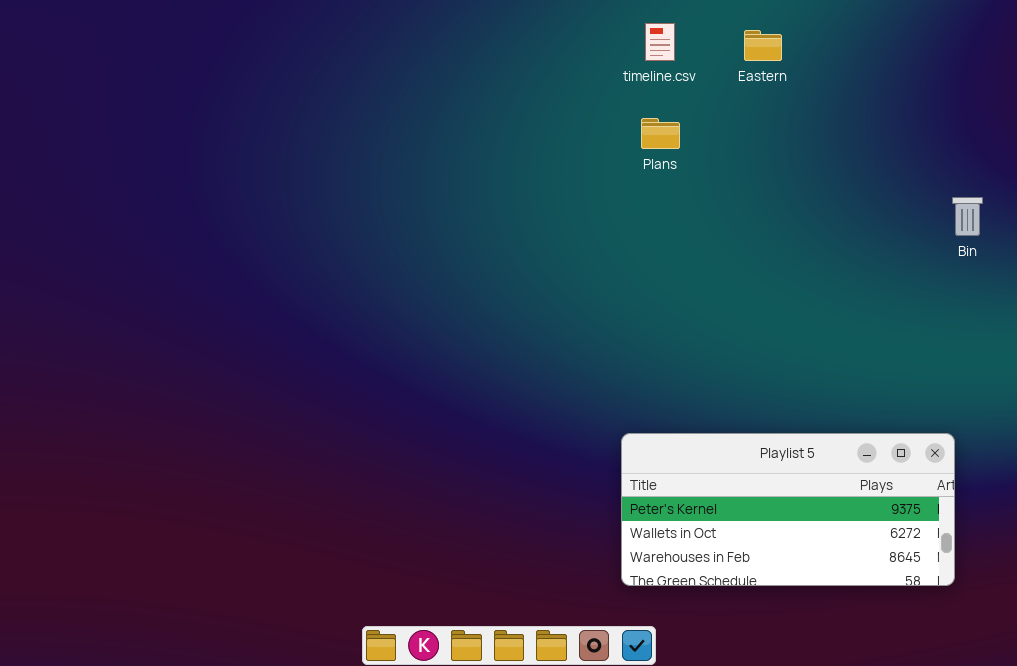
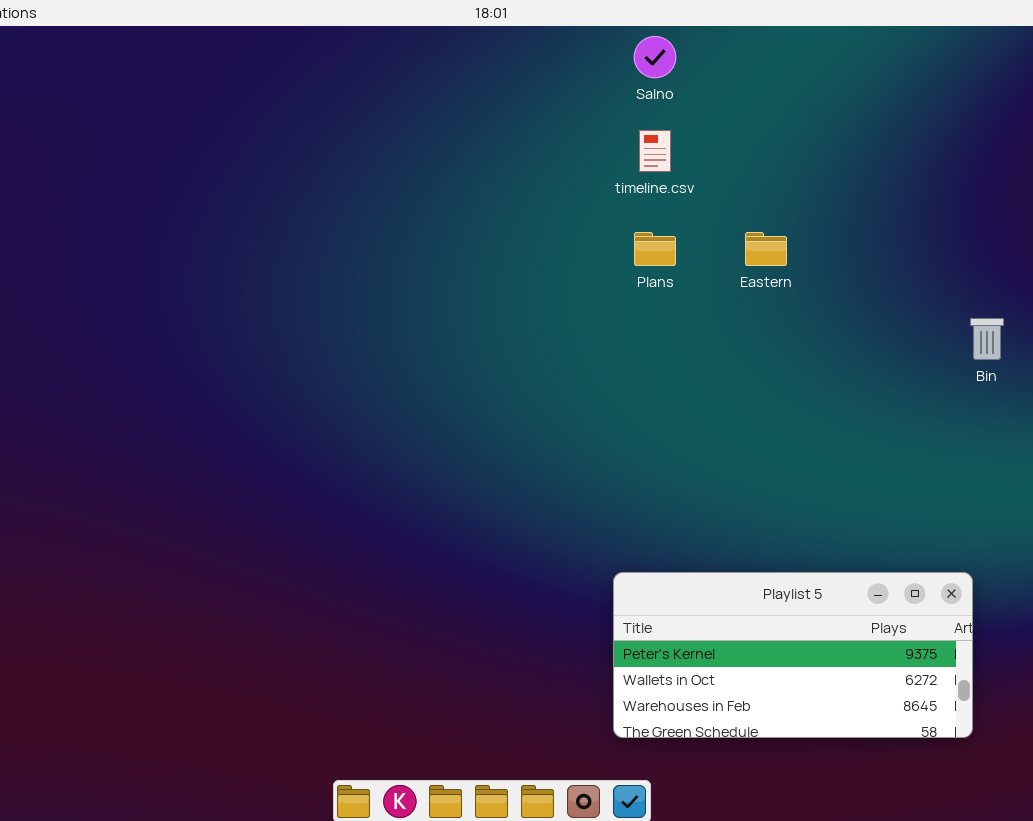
Eastern: [744,30,782,61] -> [745,232,787,266], moved

